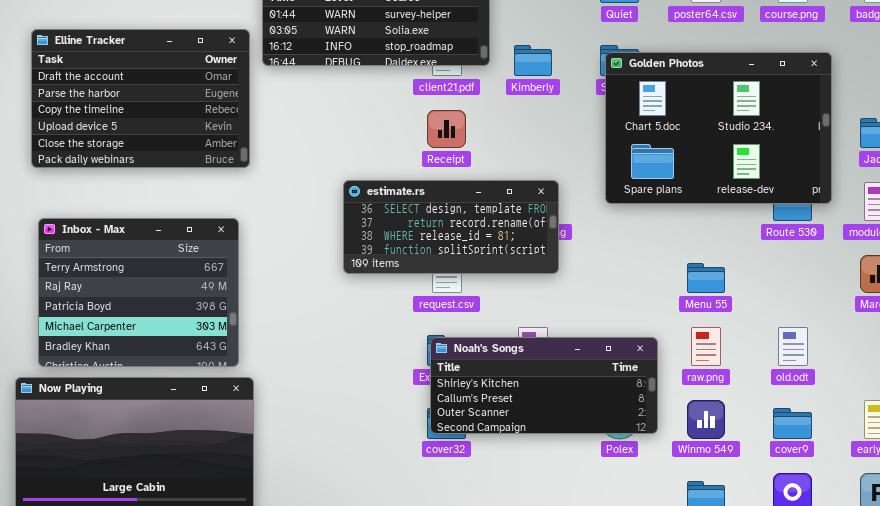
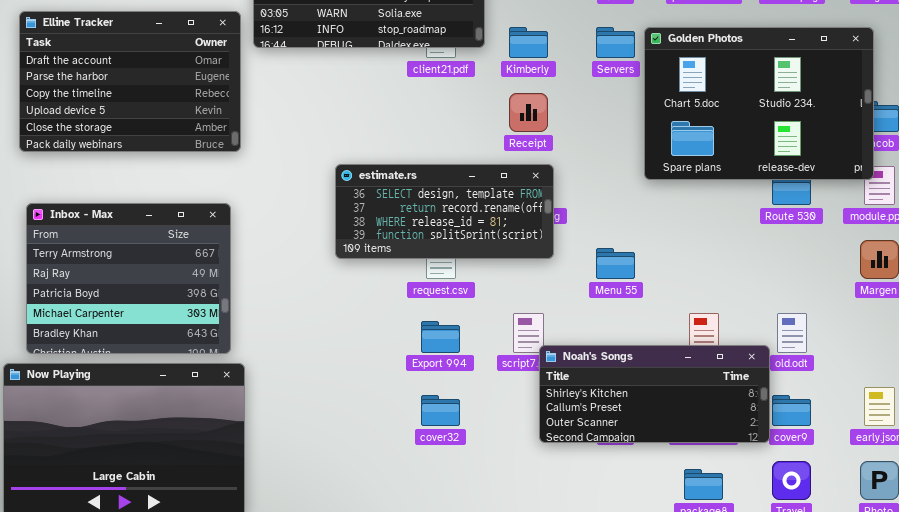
Golden Photos: [605,52,832,204] -> [644,27,874,180], moved
Receipt: [427,110,466,148] -> [509,93,548,132], moved
Menu 55: [687,263,725,293] -> [596,248,635,279], moved
Noah's Songs: [430,337,658,434] -> [539,345,770,443], moved

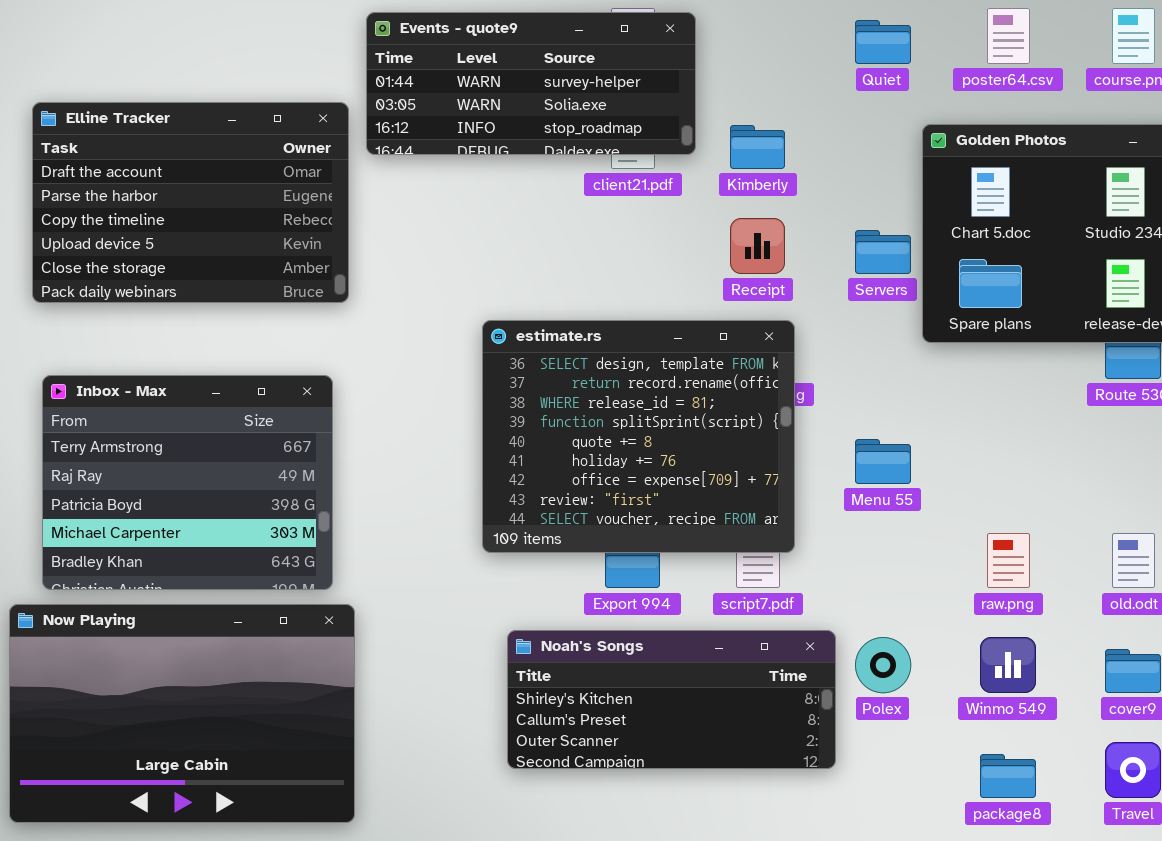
Servers: [596,27,635,58] -> [855,230,911,274], moved
estimate.rs: [335,164,554,259] -> [482,320,795,553], resized
Noah's Songs: [539,345,770,443] -> [507,630,836,769], moved

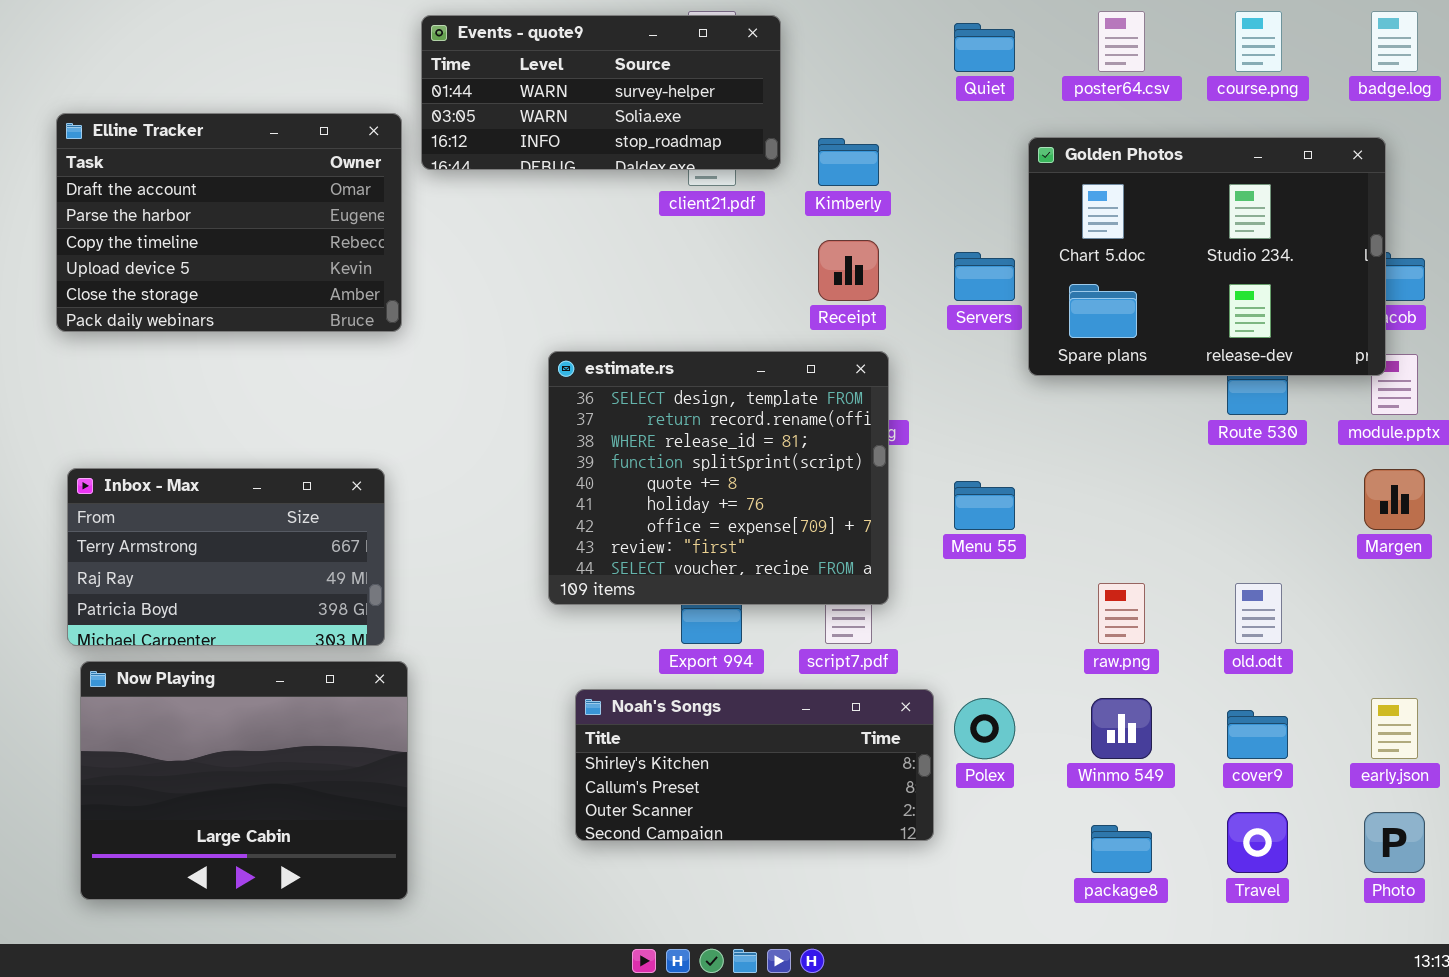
Inbox - Max: [42,375,333,590] -> [67,468,385,646], resized
Now Playing: [9,604,355,823] -> [80,661,408,900], resized

